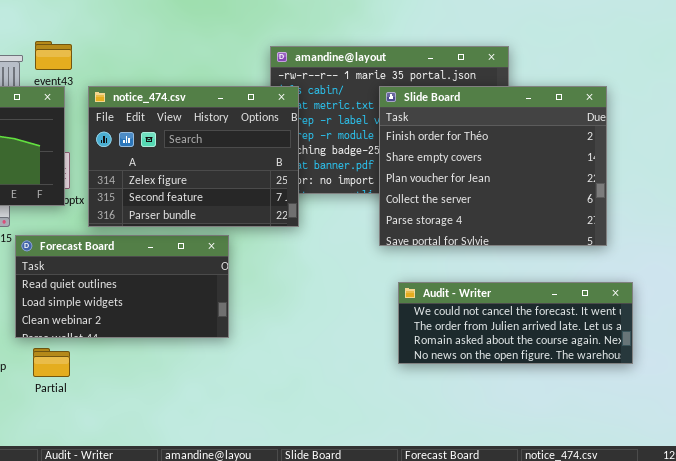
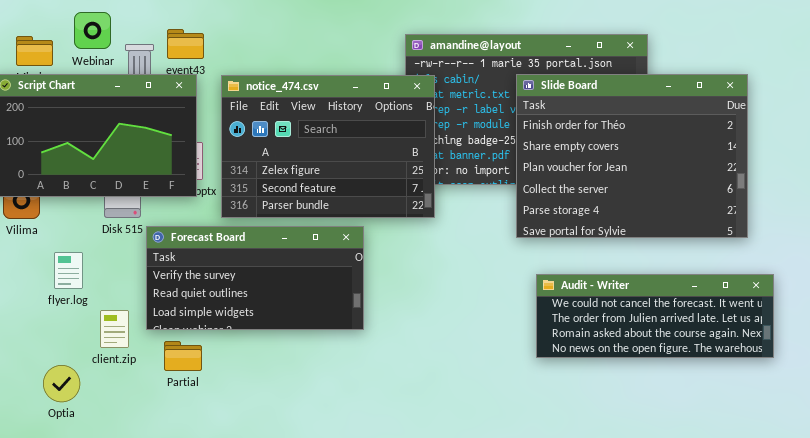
Forecast Board: [15,235,229,338] -> [146,226,364,330], scrolled up 1 row

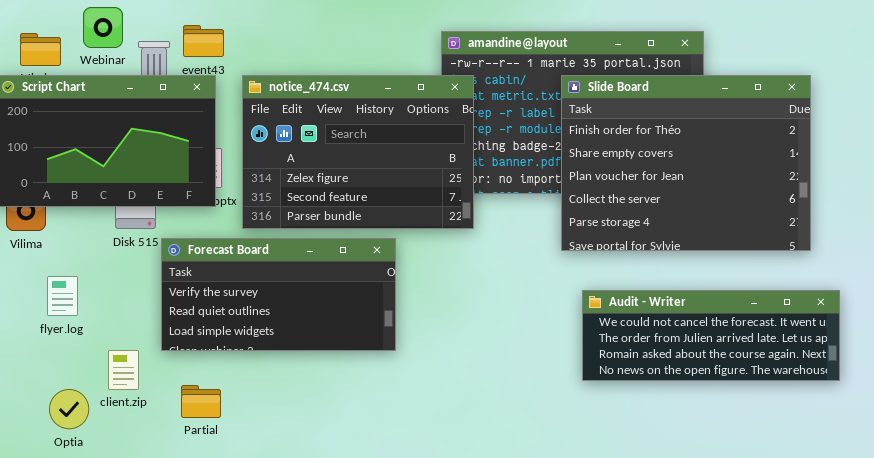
flyer.log: [54,252,83,289] -> [47,276,78,316], moved
client.zip: [100,310,129,348] -> [108,350,139,390], moved
Partial: [164,341,202,371] -> [181,385,221,418], moved

